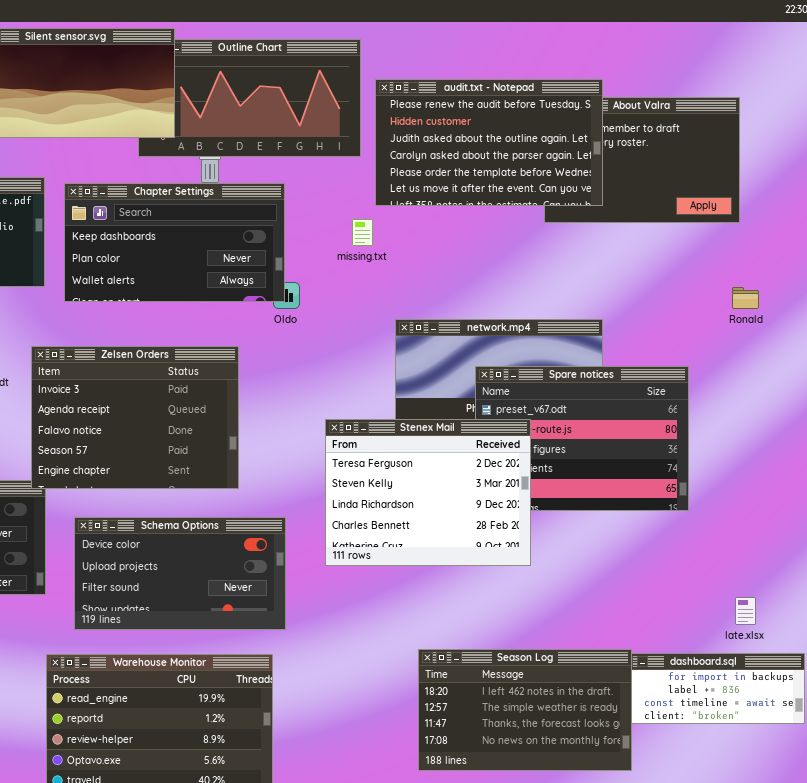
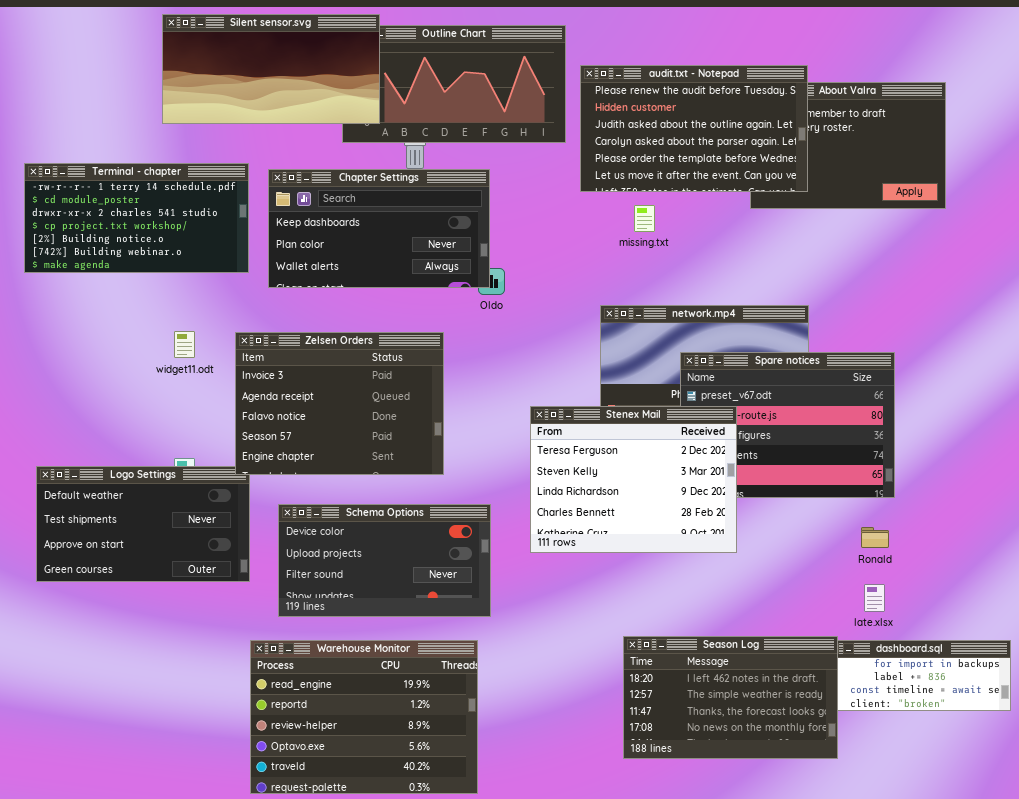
missing.txt: [352,219,373,246] -> [634,205,655,232], moved
Ronald: [732,287,759,309] -> [861,527,889,548], moved
late.xlsx: [735,597,756,625] -> [864,584,885,612], moved

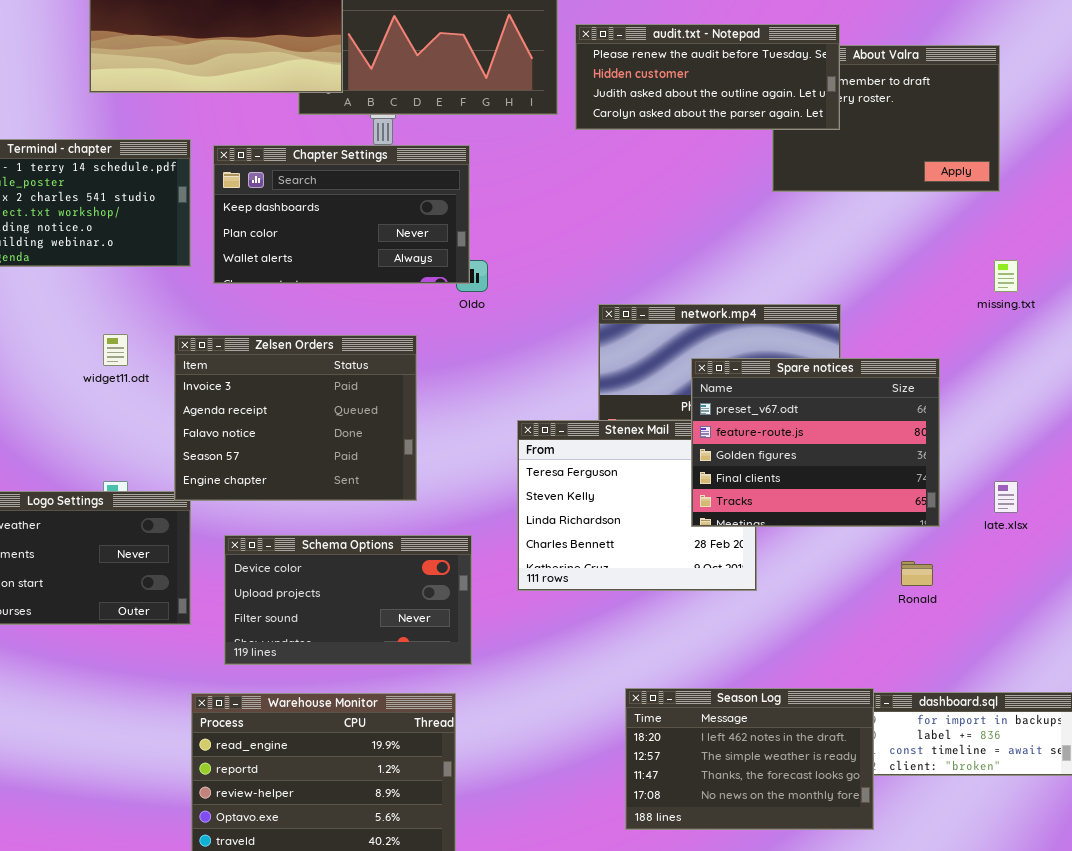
audit.txt - Notepad: [580,65,808,192] -> [575,24,840,130], resized
missing.txt: [634,205,655,232] -> [994,260,1018,292], moved
Spare notices: [680,352,895,498] -> [691,358,940,527], raised
late.xlsx: [864,584,885,612] -> [994,481,1018,513], moved

